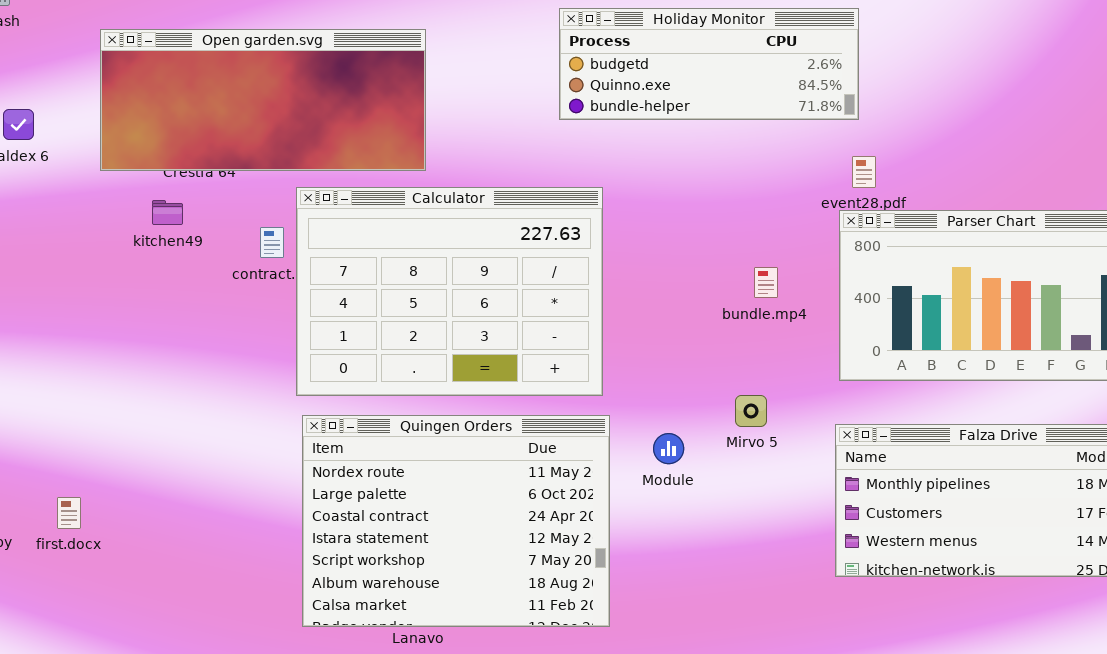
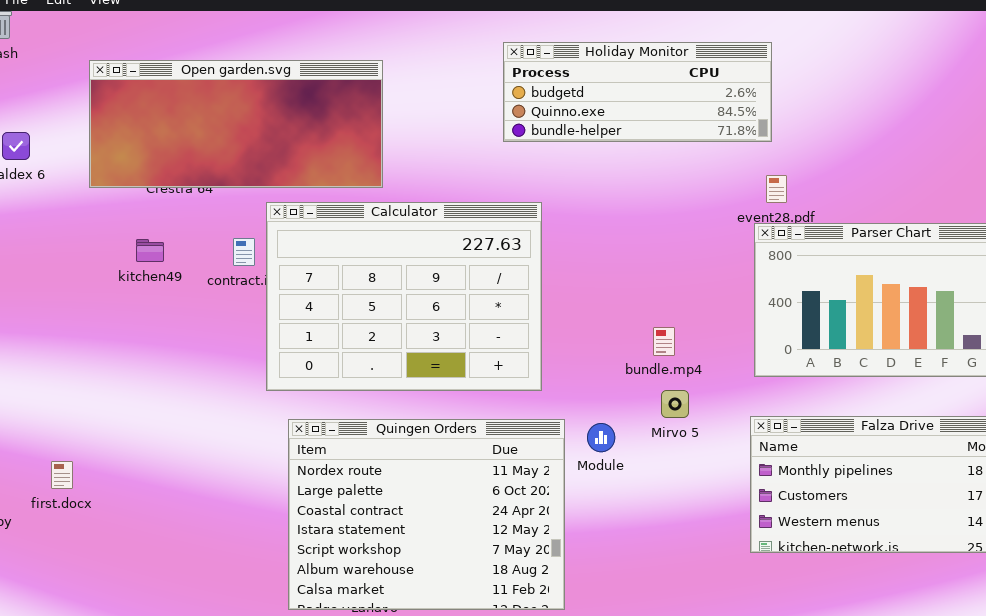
kitchen49: [152,200,183,225] -> [136,239,164,262], moved
bundle.mp4: [754,267,778,298] -> [653,327,675,356], moved
Quingen Orders: [302,415,610,627] -> [288,419,565,610], moved
first.docx: [57,497,81,529] -> [51,461,73,489], moved

